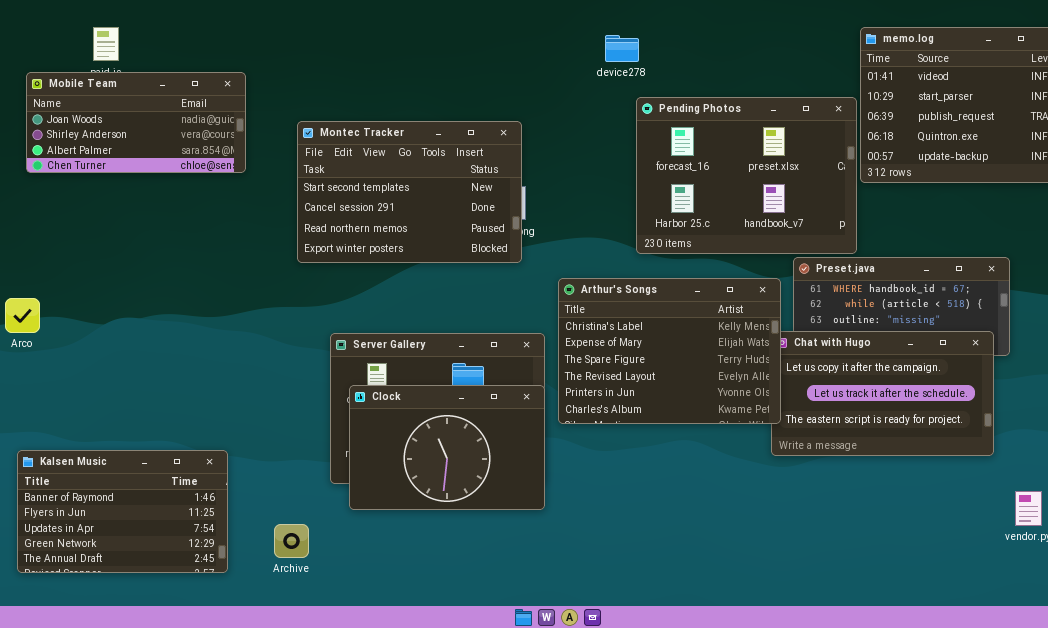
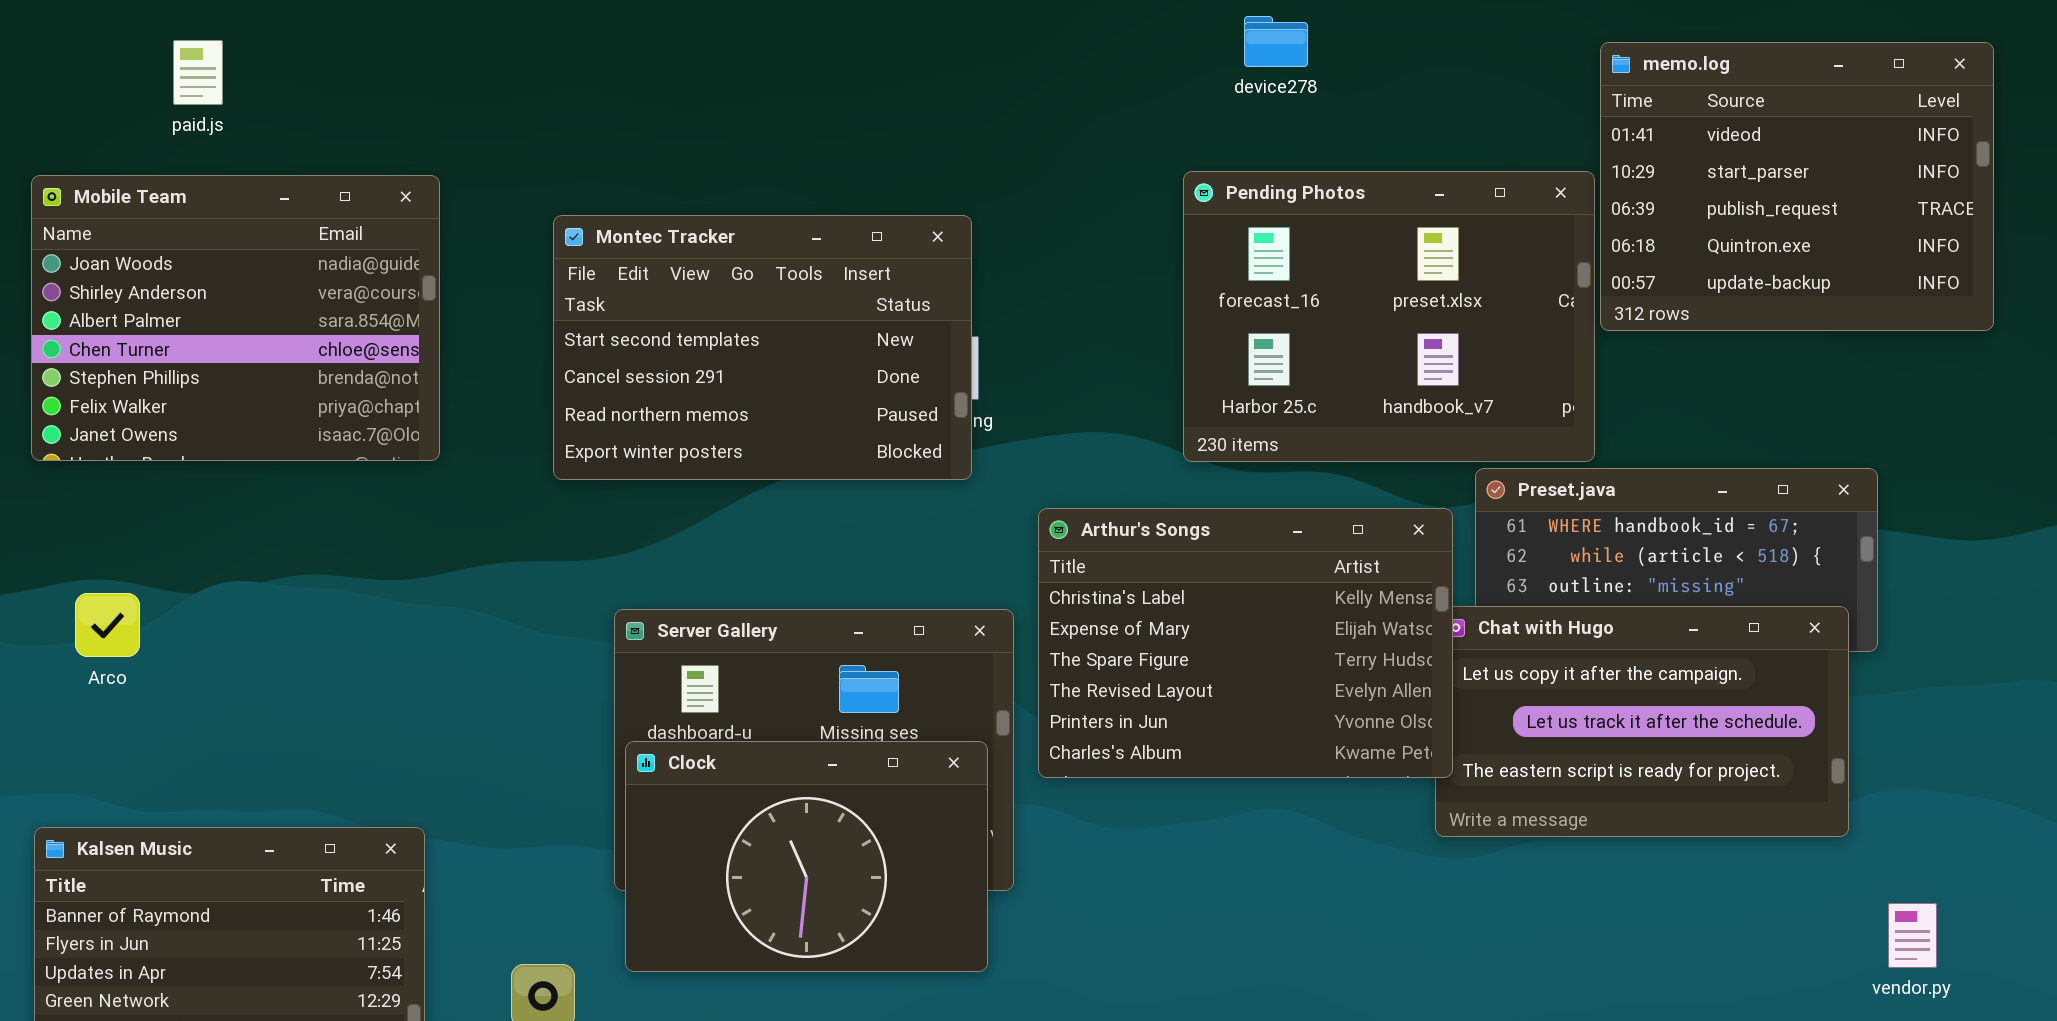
device278: [605,35,639,62] -> [1244,16,1308,67], moved
Mobile Team: [26,72,246,173] -> [31,175,440,461], moved, resized
Arco: [5,298,40,333] -> [75,593,140,657], moved
Clock: [349,385,545,510] -> [625,741,988,972], moved

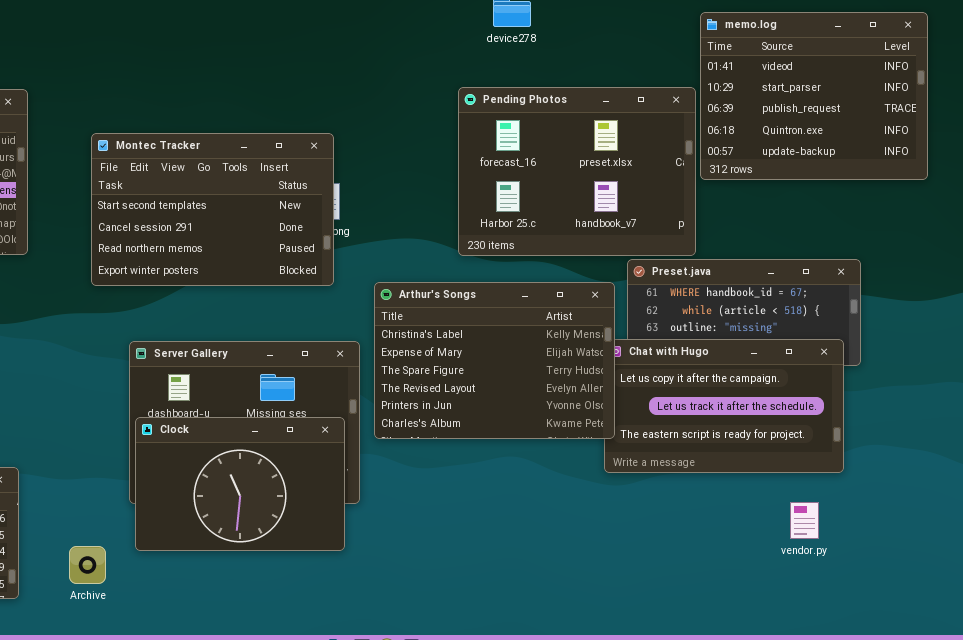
Montec Tracker: [553,215,972,480] -> [91,133,334,286], moved
vendor.py: [1888,903,1937,968] -> [790,502,819,539], moved

